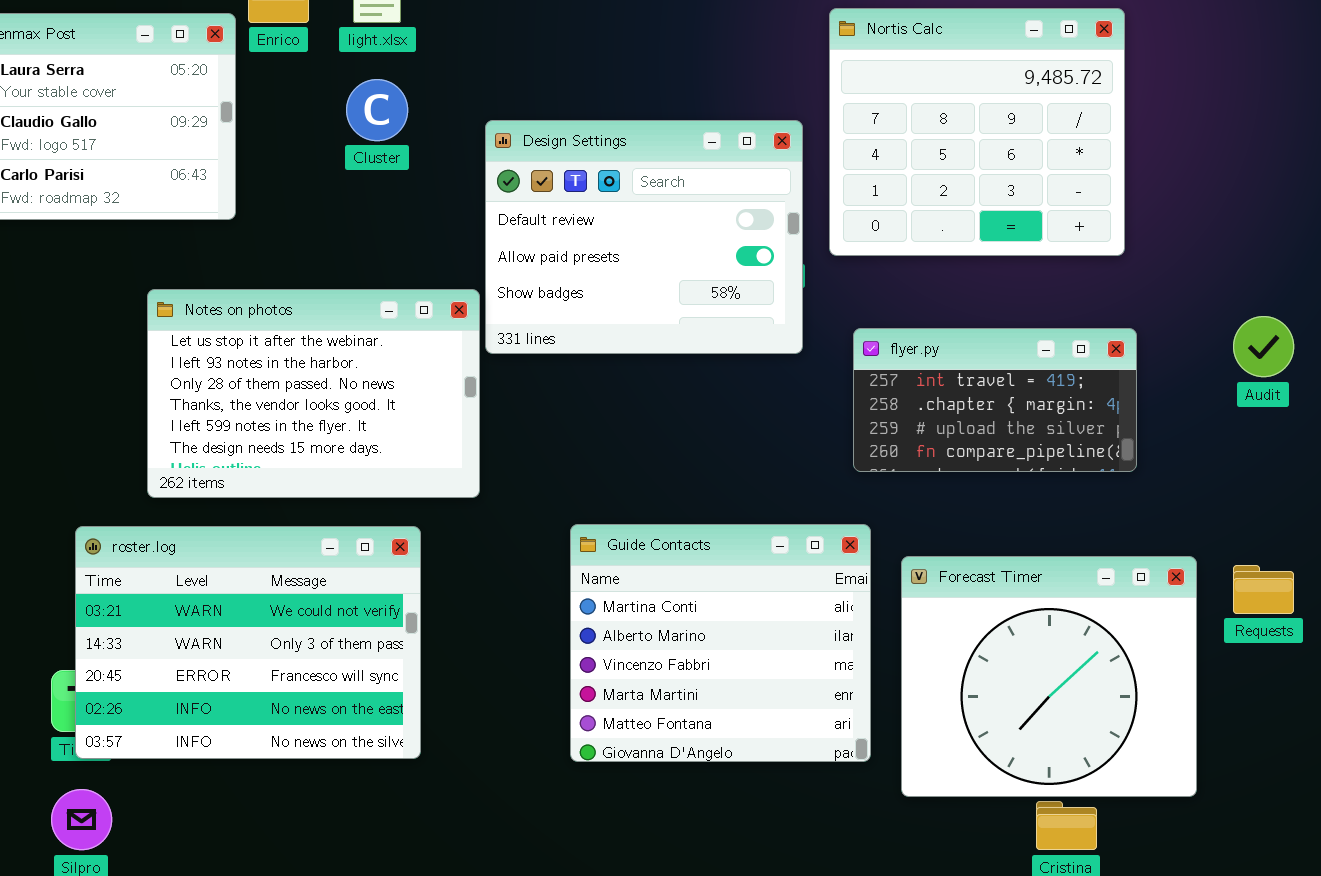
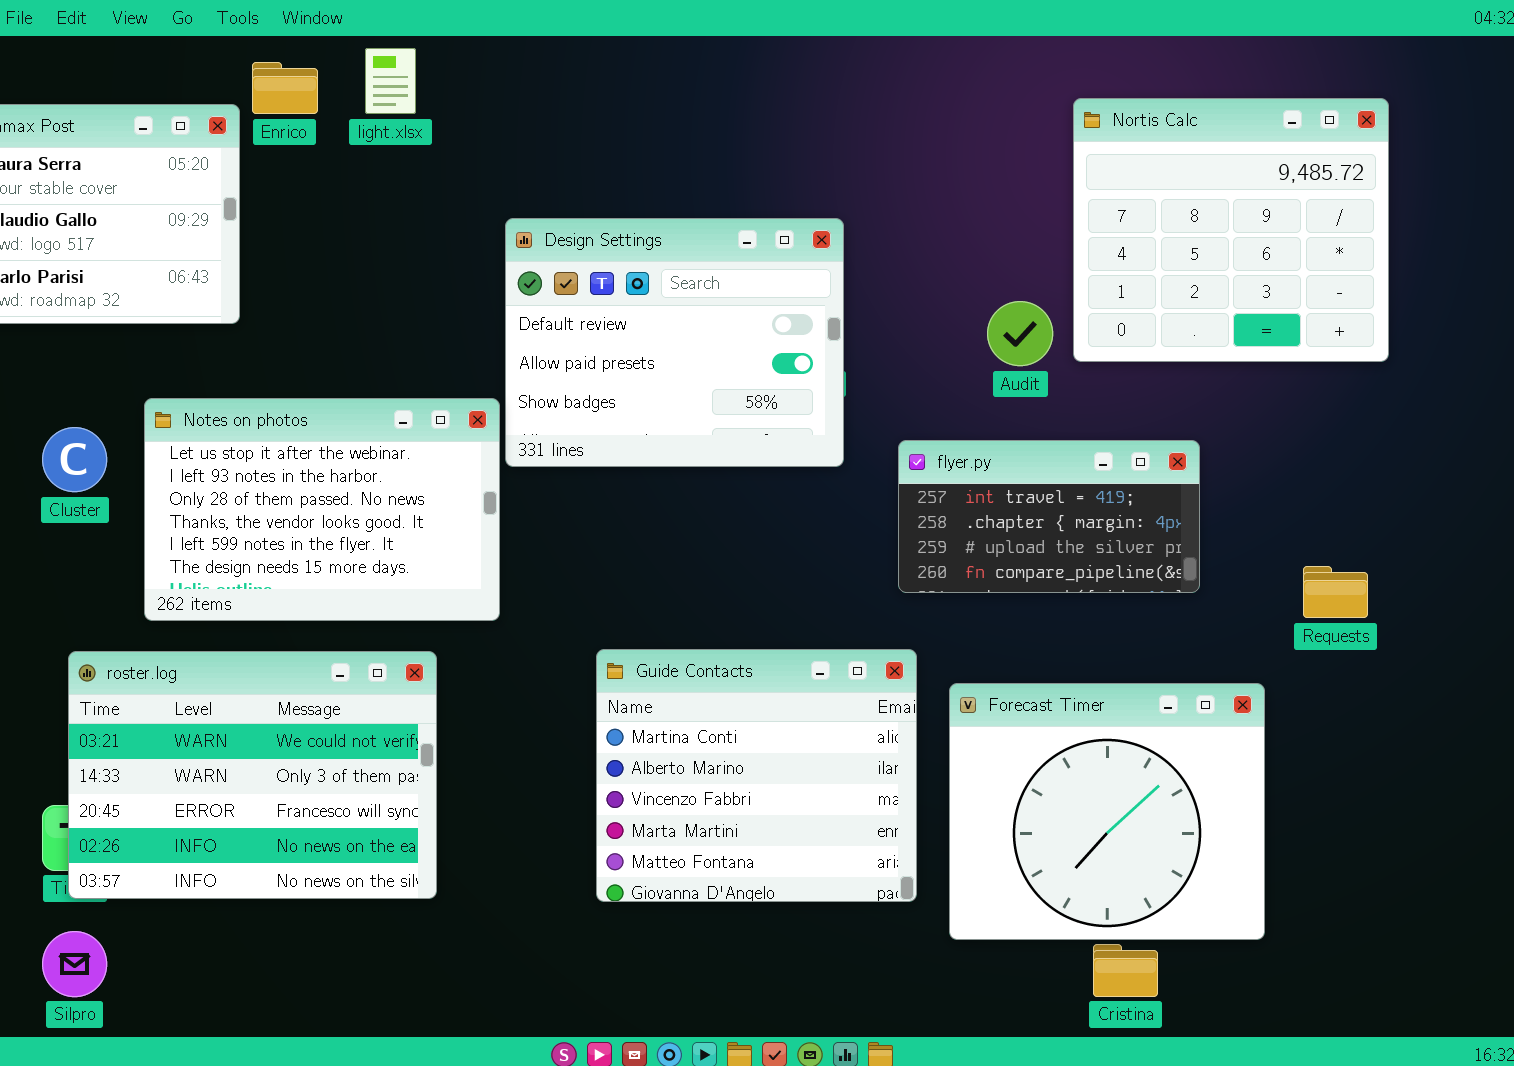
Nortis Calc: [829,8,1125,256] -> [1073,98,1389,362], moved
Cluster: [346,79,408,141] -> [42,427,107,492], moved
Audit: [1233,316,1294,377] -> [987,301,1053,366], moved
Requests: [1233,565,1294,614] -> [1303,566,1368,618], moved

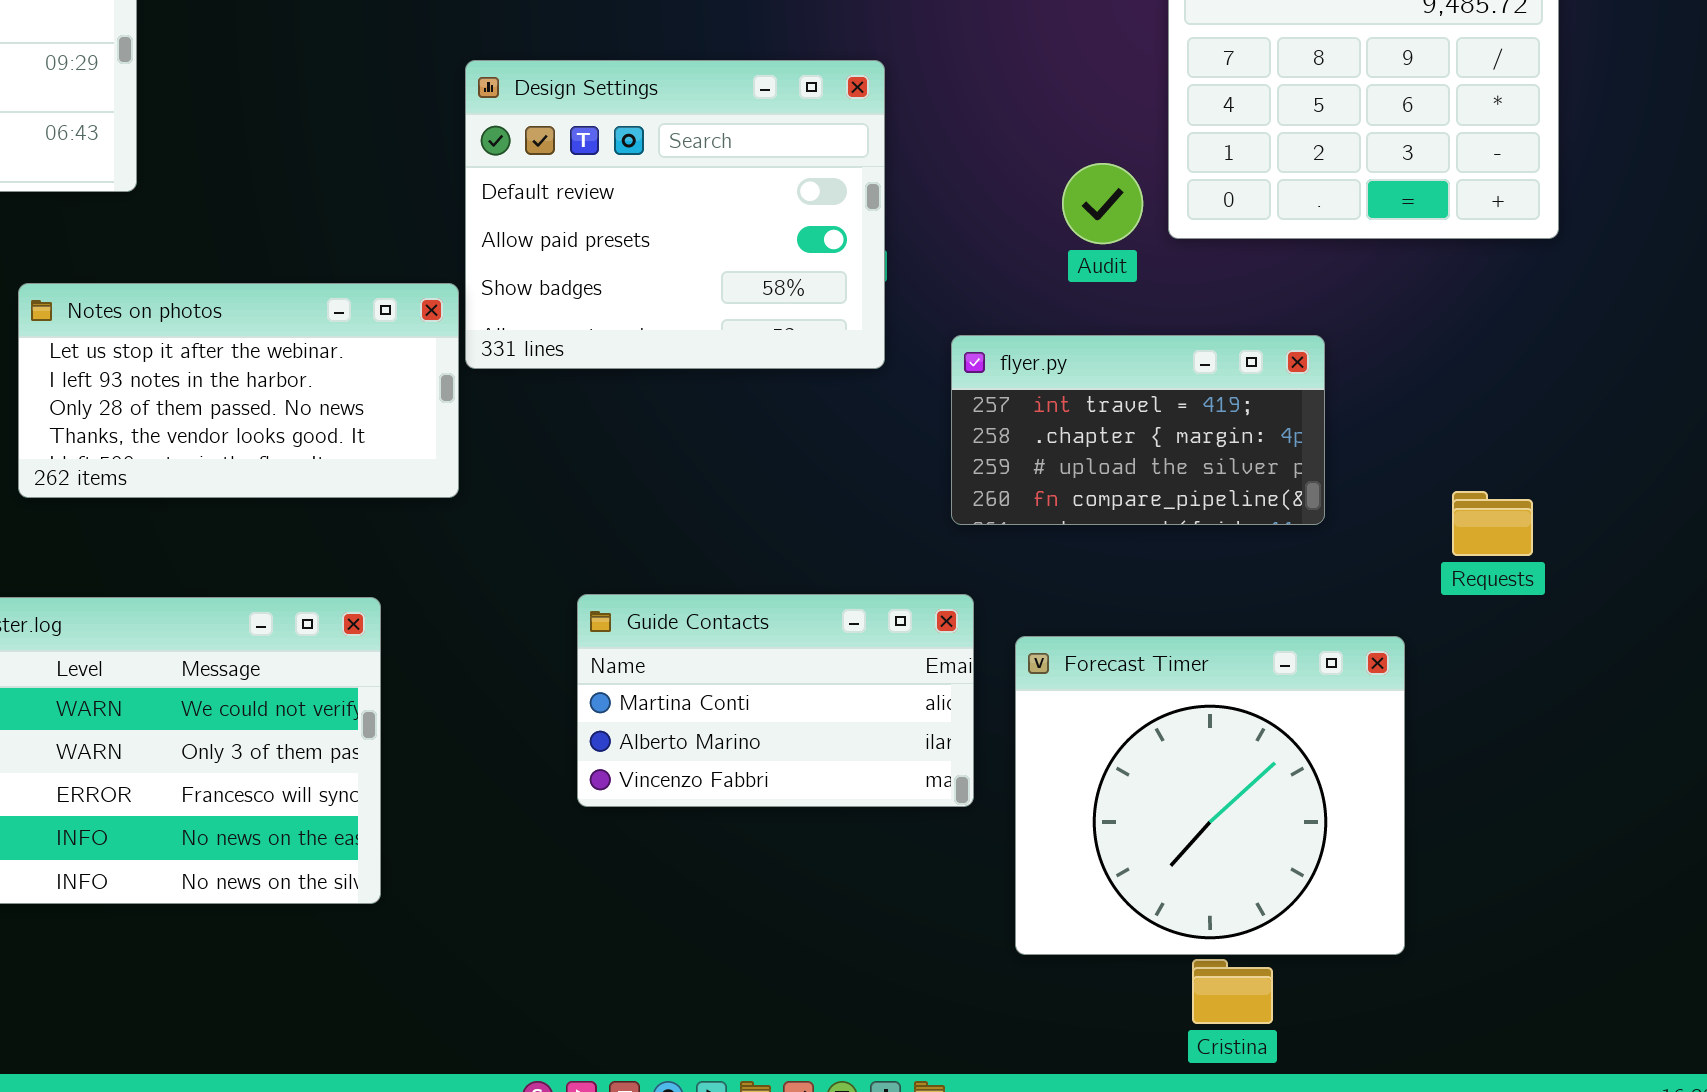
Notes on photos: [144,398,500,621] -> [18,283,459,498], resized
Guide Contacts: [596,649,917,902] -> [577,594,974,807], resized

